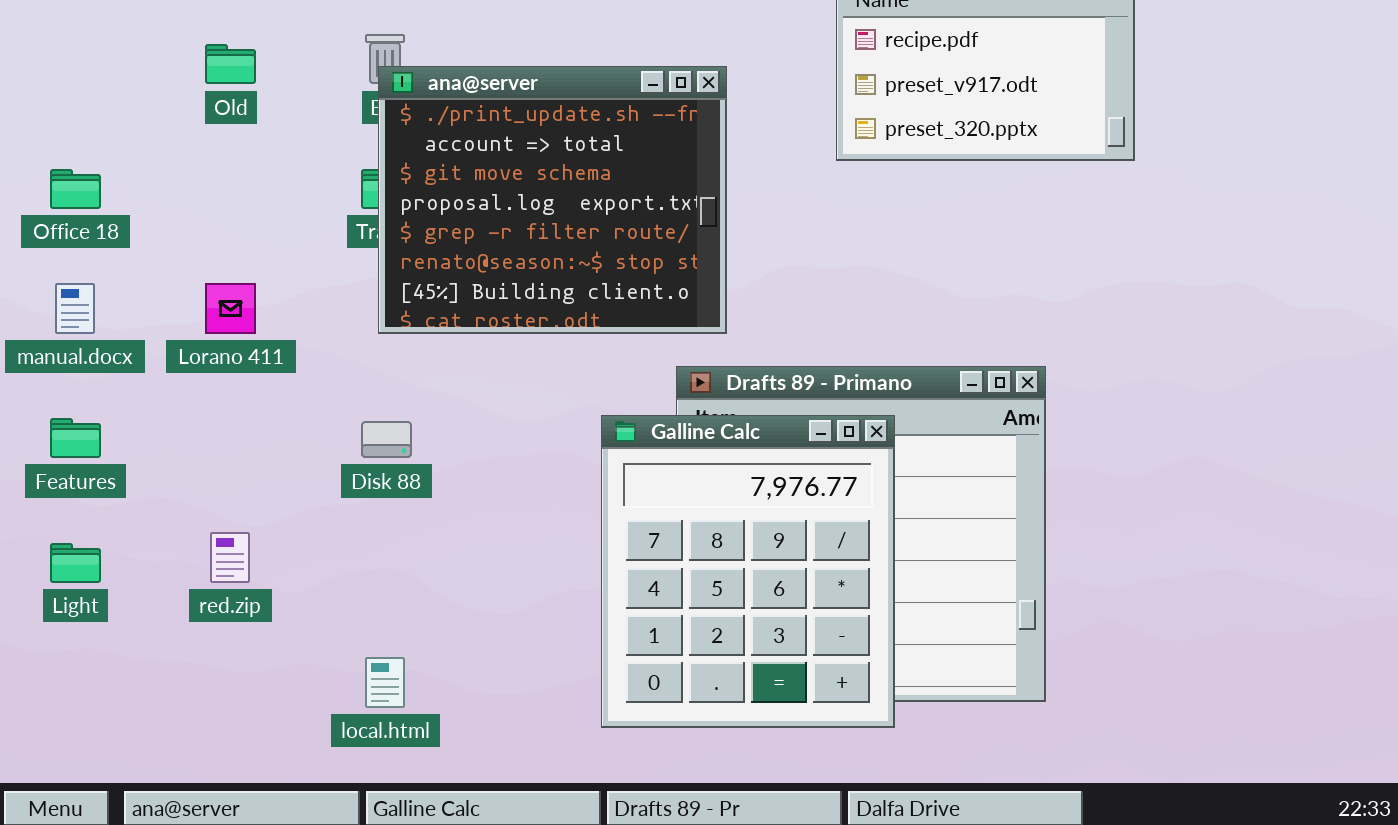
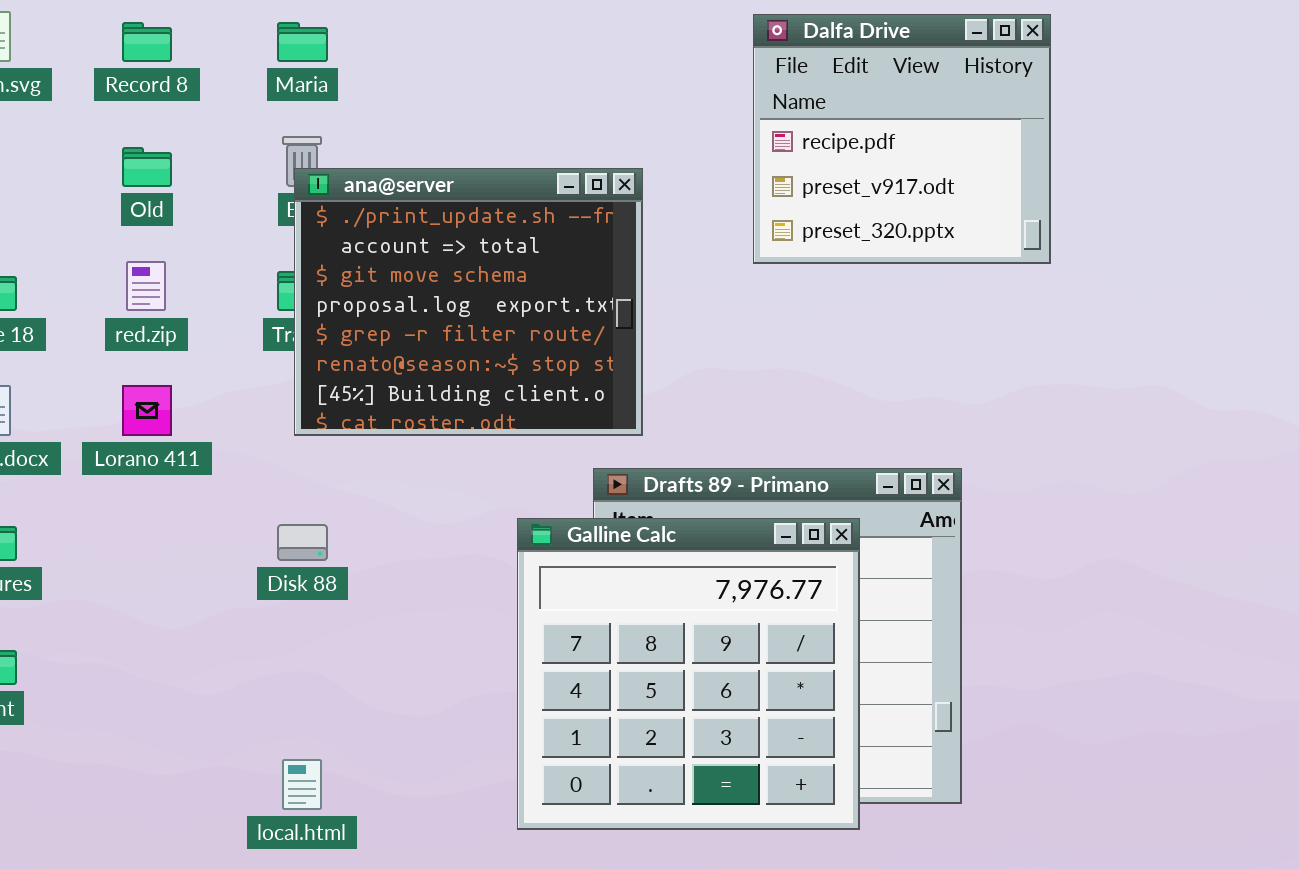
Galline Calc: [601,415,895,728] -> [517,518,860,830], resized
red.zip: [210,532,250,583] -> [126,261,166,311], moved

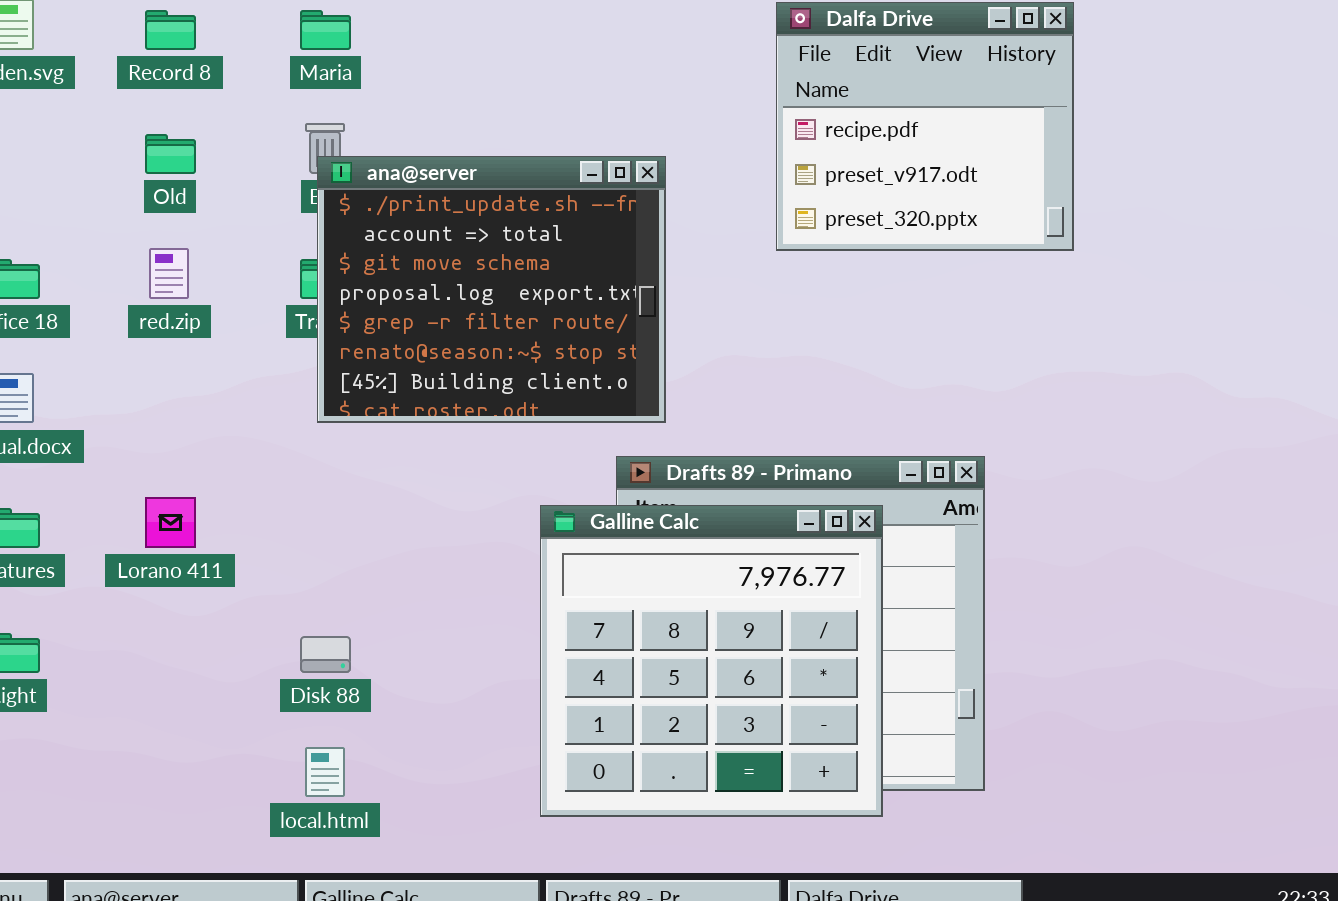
Lorano 411: [122,385,172,436] -> [145,497,196,548], moved
Disk 88: [277,524,328,561] -> [300,636,351,673], moved

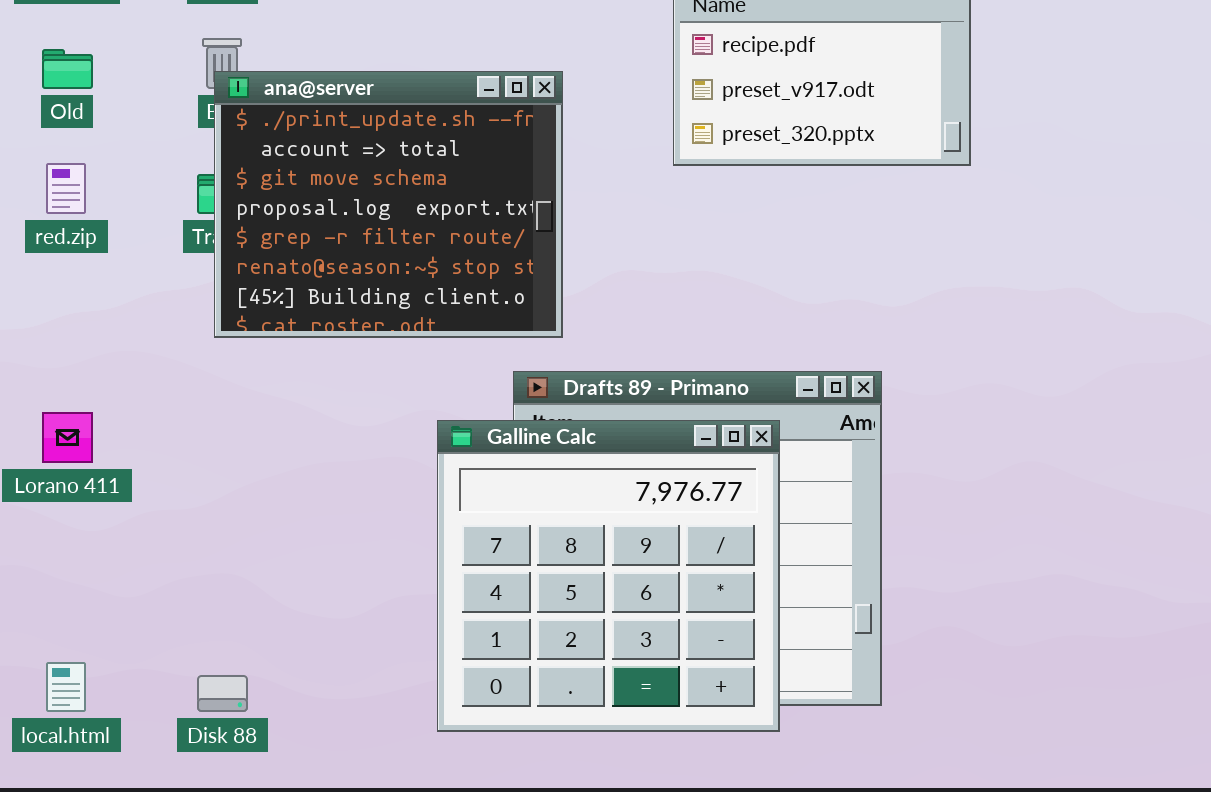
Disk 88: [300,636,351,673] -> [197,675,248,712], moved
local.html: [305,747,345,797] -> [46,662,86,712], moved

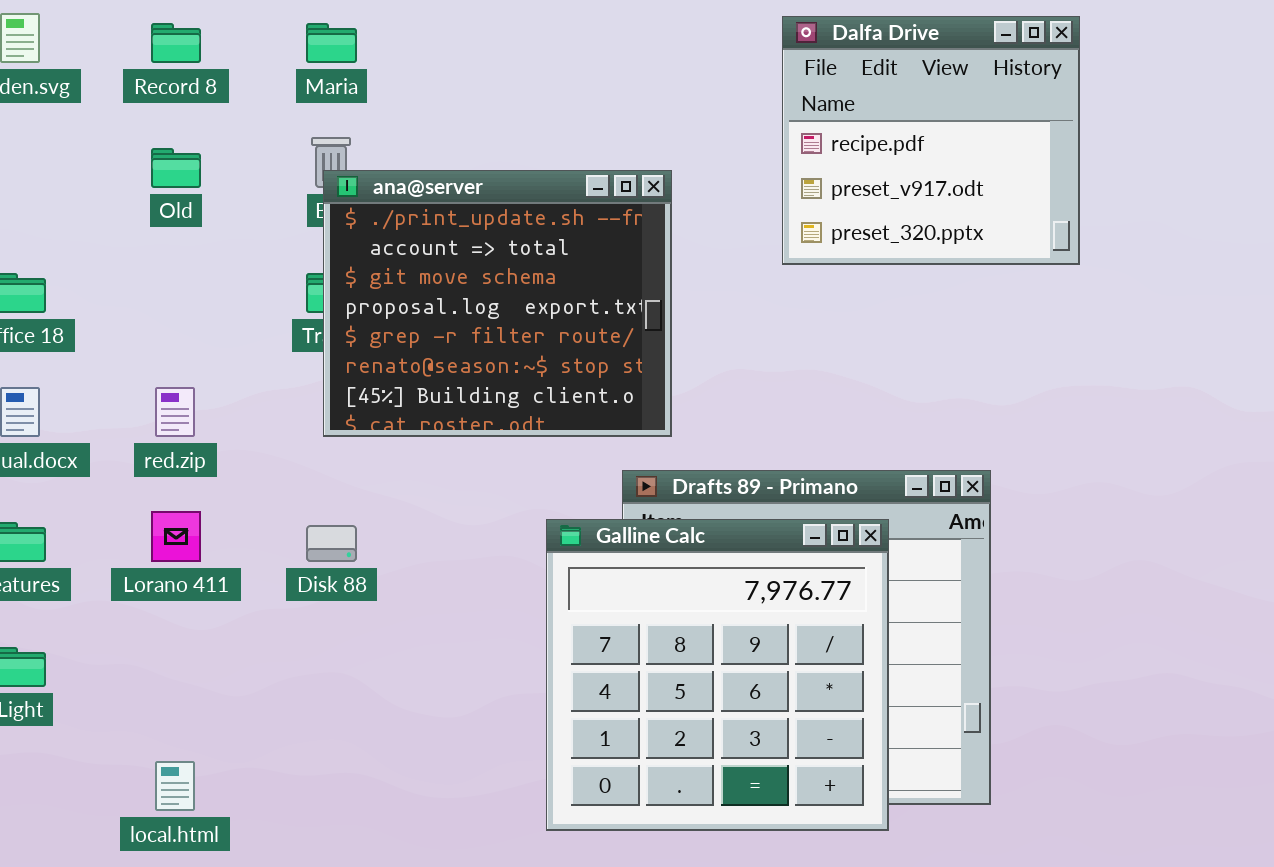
red.zip: [46,163,86,214] -> [155,387,195,437], moved
Disk 88: [197,675,248,712] -> [306,525,357,562], moved

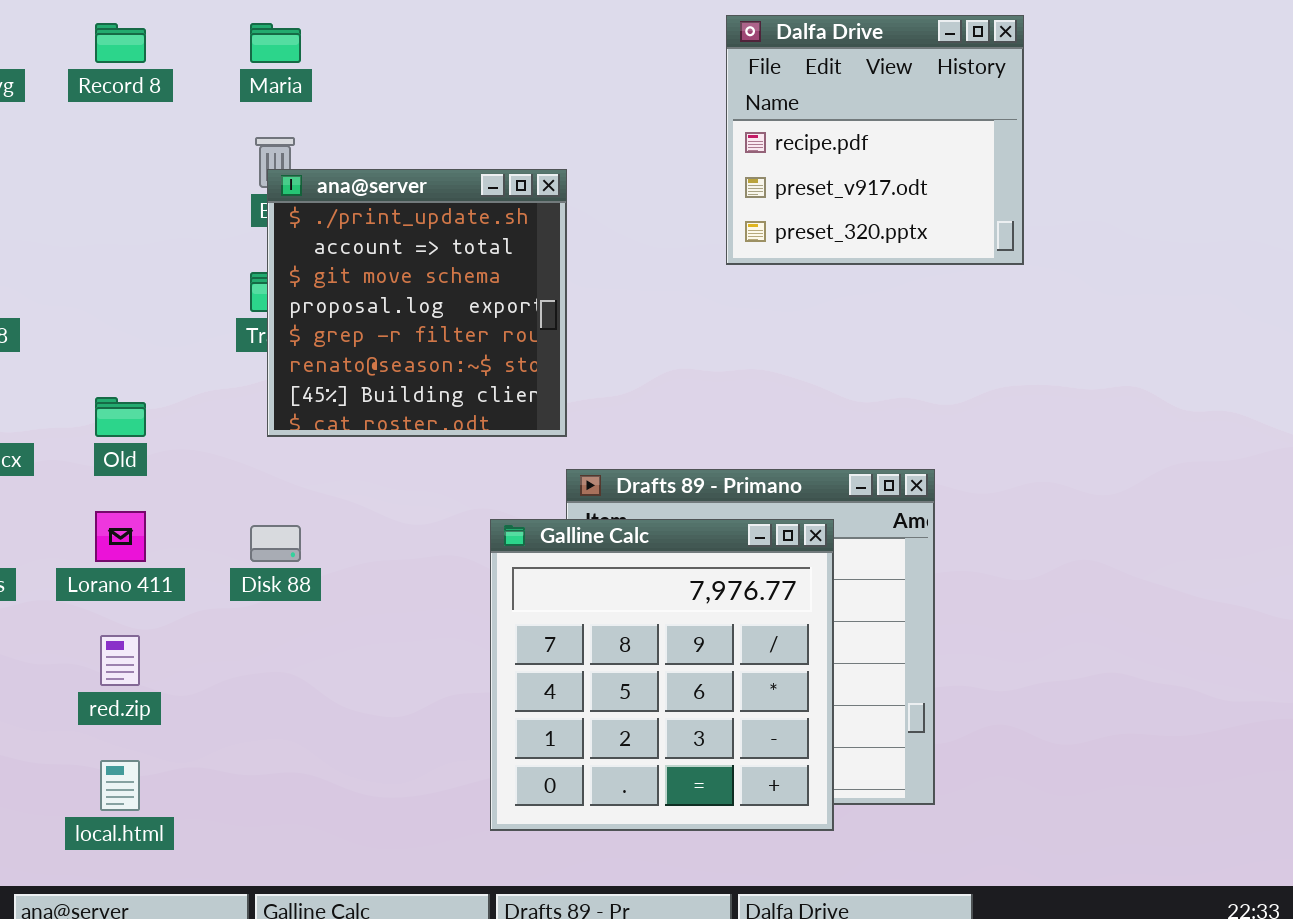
Old: [151,148,201,188] -> [95,397,146,437], moved
ana@server: [323,170,672,437] -> [267,169,567,437], resized
red.zip: [155,387,195,437] -> [100,635,140,686], moved

